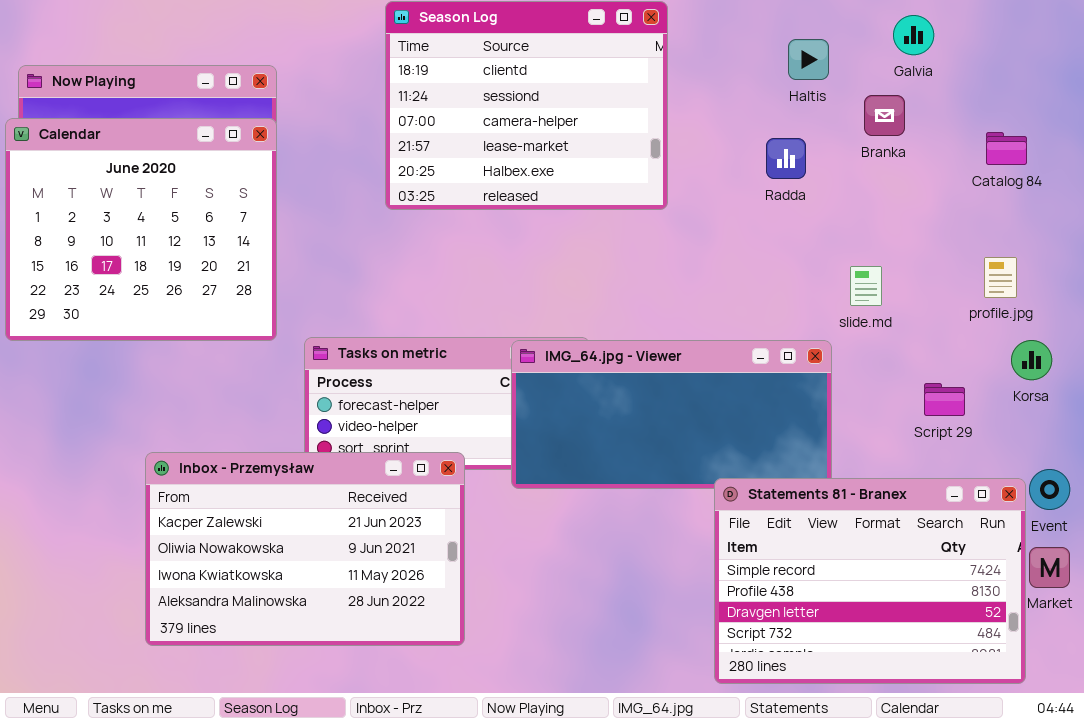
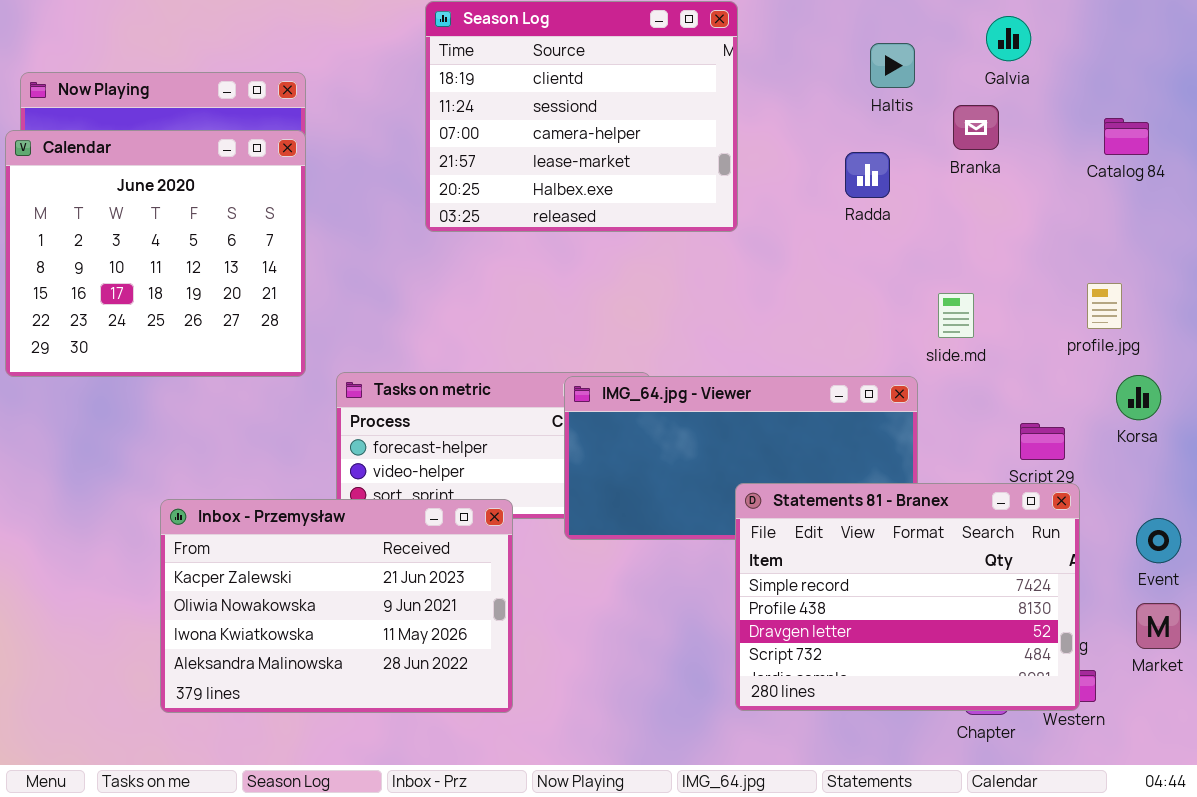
Catalog 84: [986,132,1027,165] -> [1104,118,1149,155], moved
Statements 81 - Branex: [714,478,1026,684] -> [735,483,1080,711], moved

